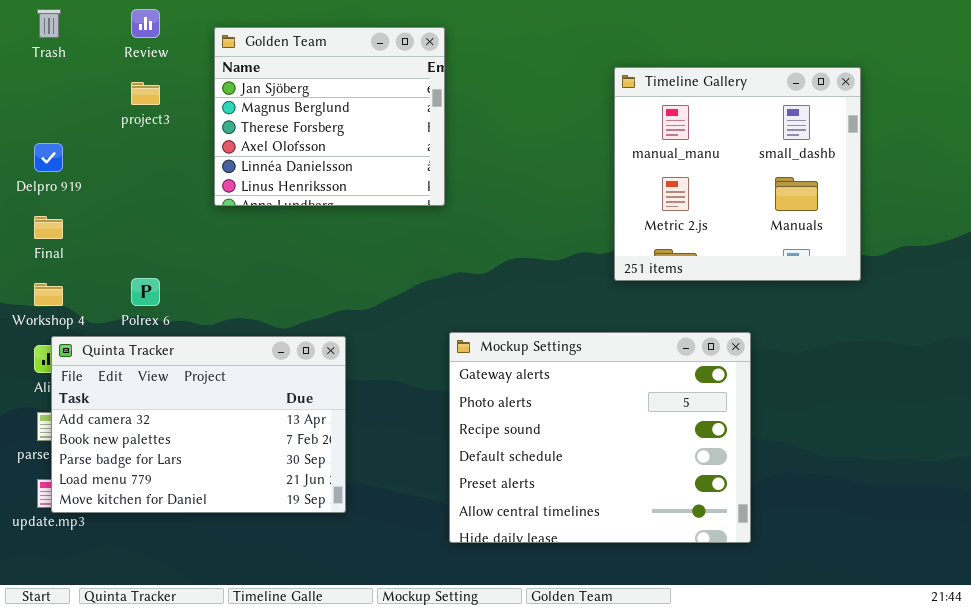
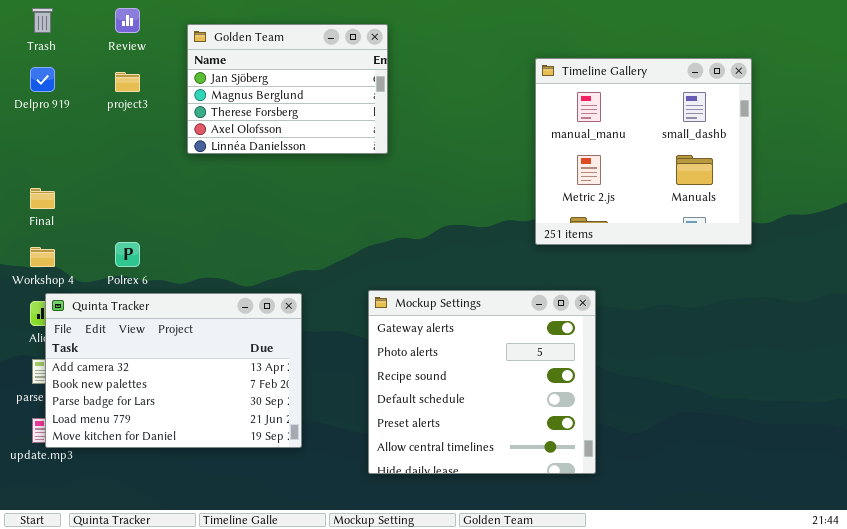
Golden Team: [214,27,445,206] -> [187,24,388,154], resized
Delpro 919: [34,143,63,172] -> [30,67,55,92], moved
Mockup Settings: [449,332,751,543] -> [368,290,596,474], moved, resized

